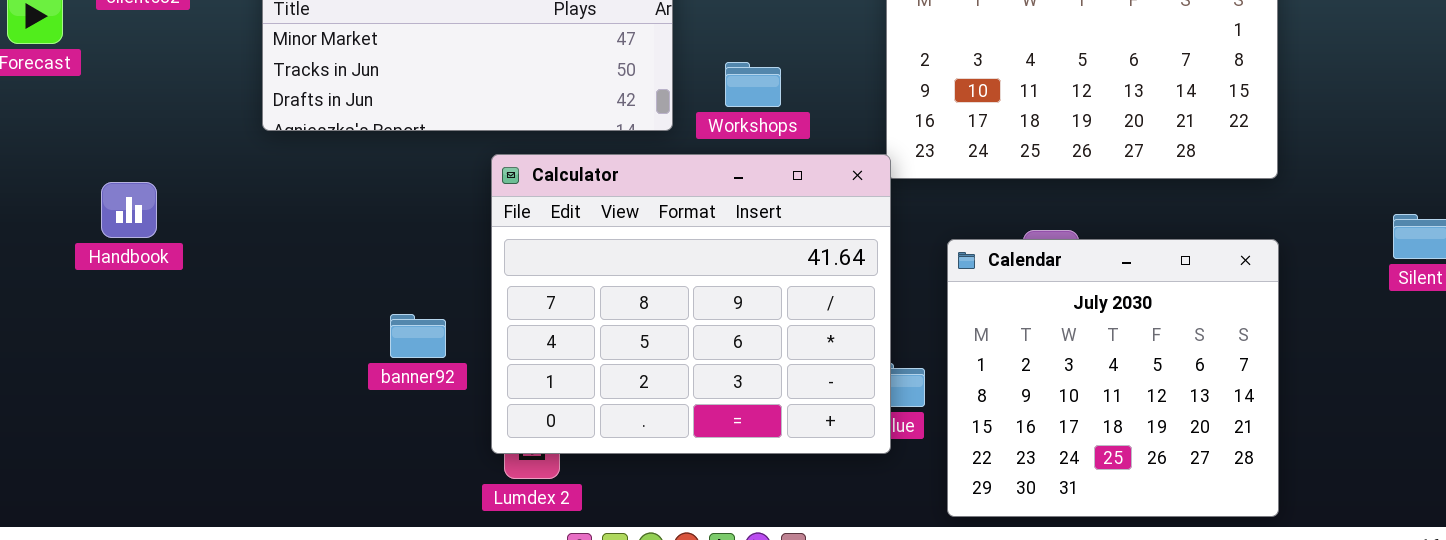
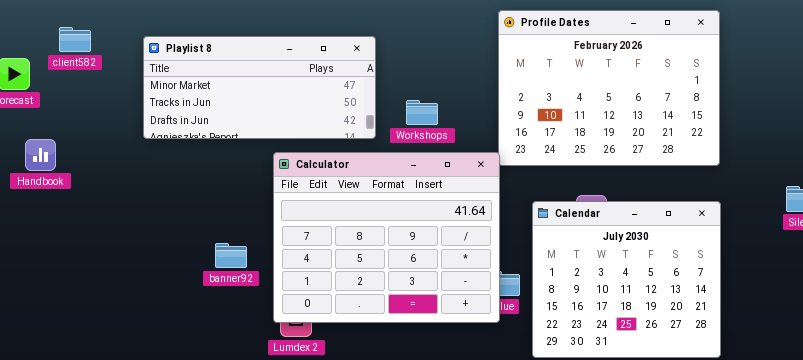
Handbook: [101,182,157,238] -> [25,139,56,171], moved

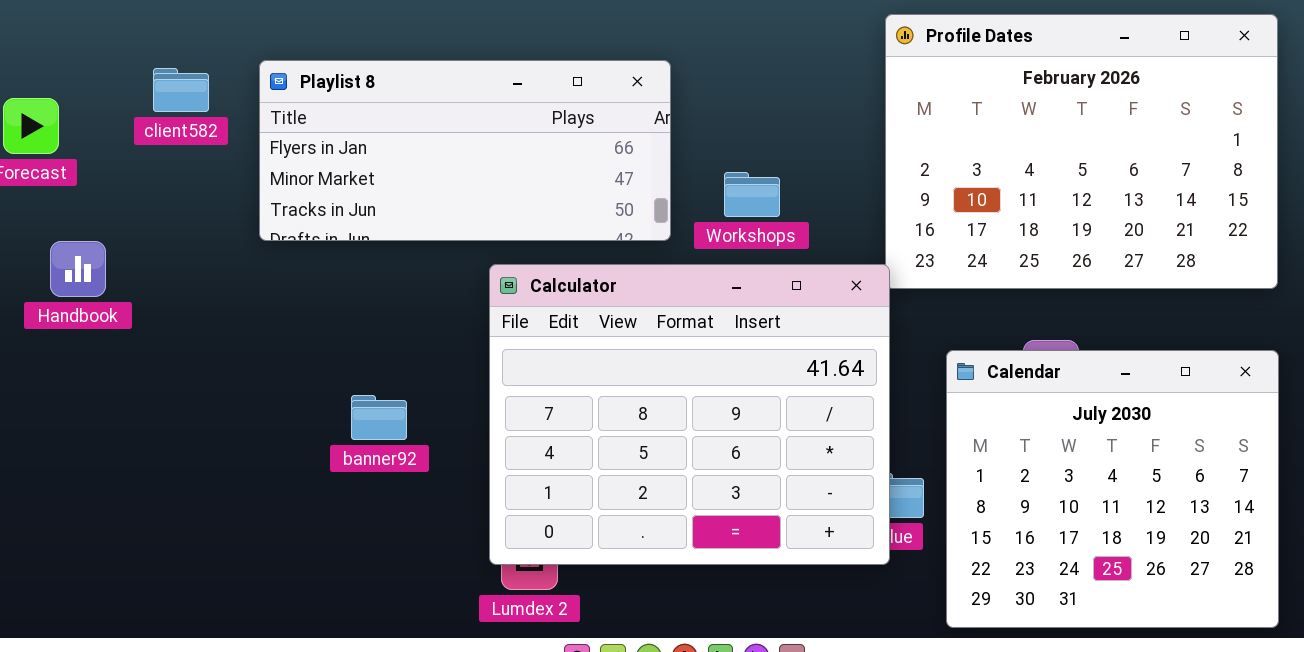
client582: [59,27,91,52] -> [153,68,209,112], moved
Playlist 8: [143,36,376,139] -> [259,60,671,241], scrolled up 1 row
banner92: [215,243,247,268] -> [351,395,407,440], moved

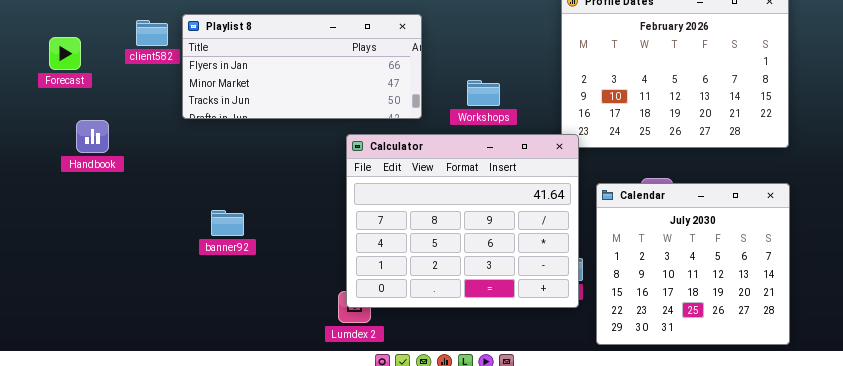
Playlist 8: [259,60,671,241] -> [182,14,422,119], moved
Calculator: [489,264,890,565] -> [346,134,579,308], moved
banner92: [351,395,407,440] -> [211,210,244,236], moved

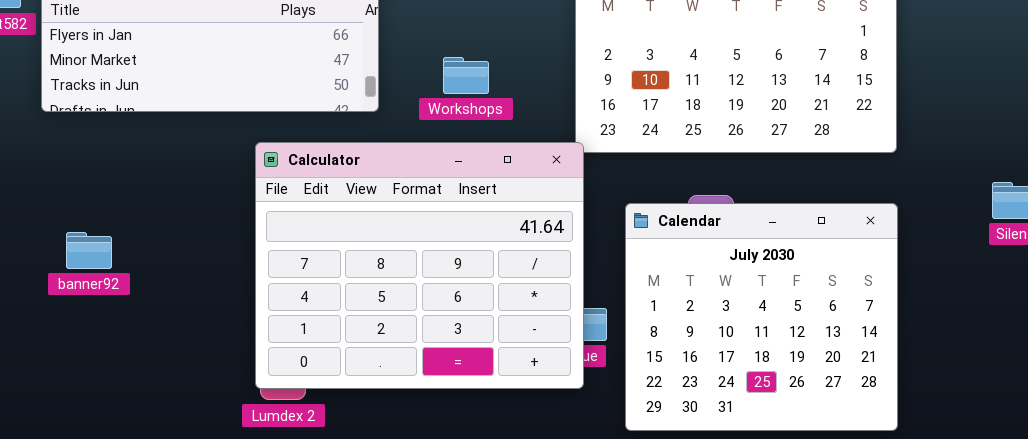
Calculator: [346,134,579,308] -> [255,142,584,389], moved
banner92: [211,210,244,236] -> [66,232,112,269], moved

